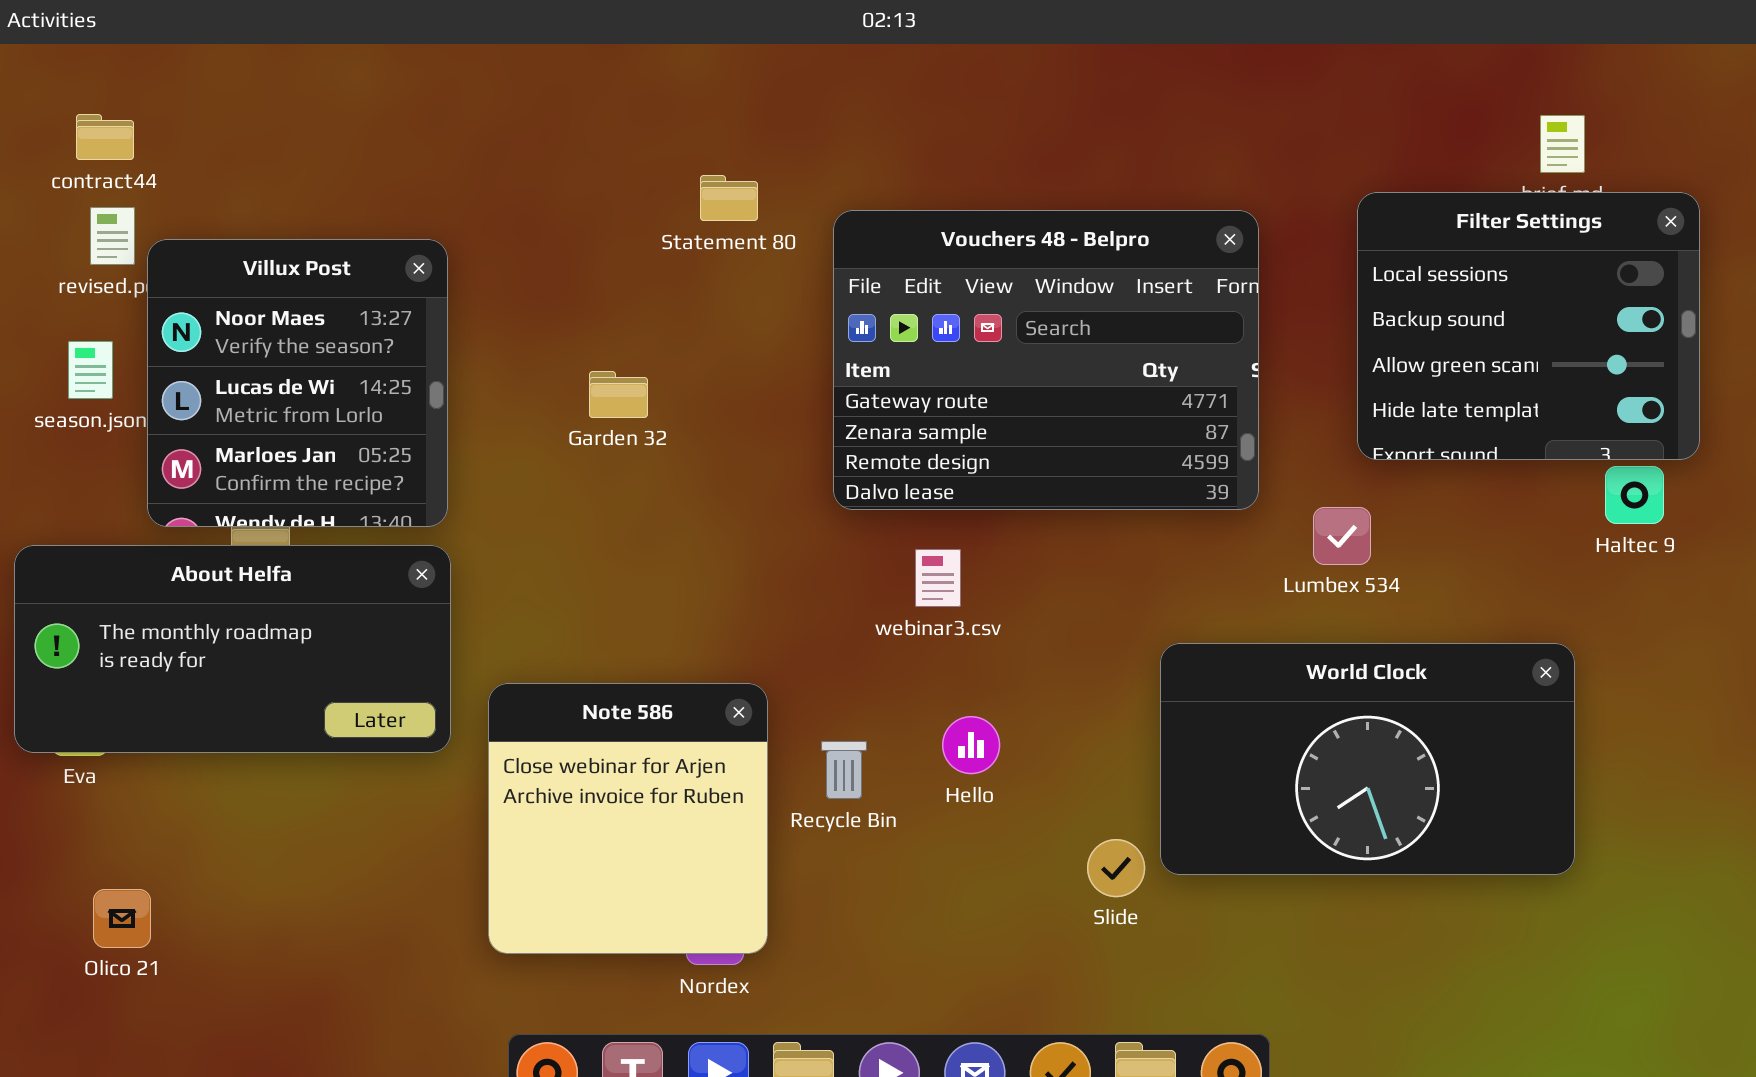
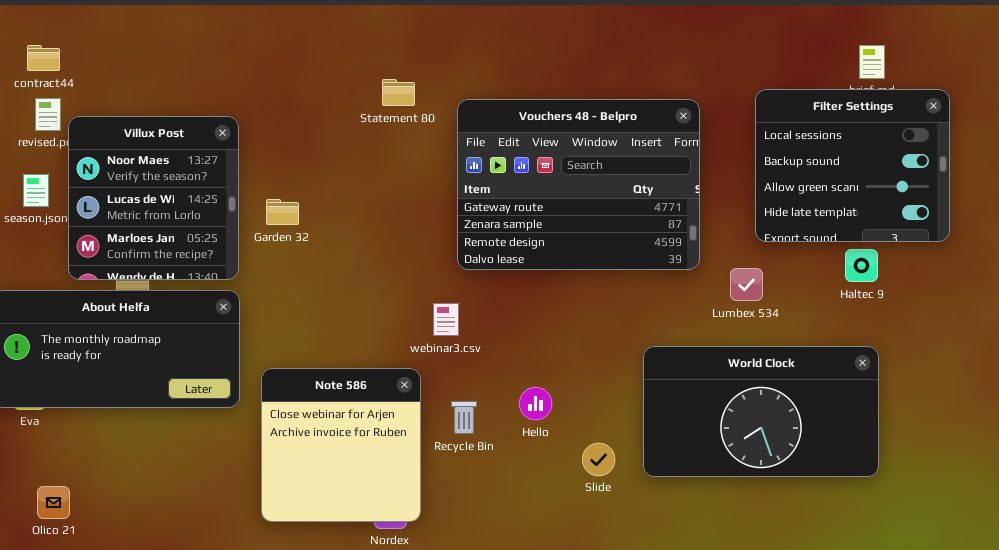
Garden 32: [589,371,648,418] -> [266,199,299,225], moved
Haltec 9: [1605,466,1664,524] -> [845,249,878,282], moved
webinar3.csv: [915,549,961,607] -> [433,303,459,336], moved
Slide: [1087,839,1145,897] -> [582,443,615,476], moved

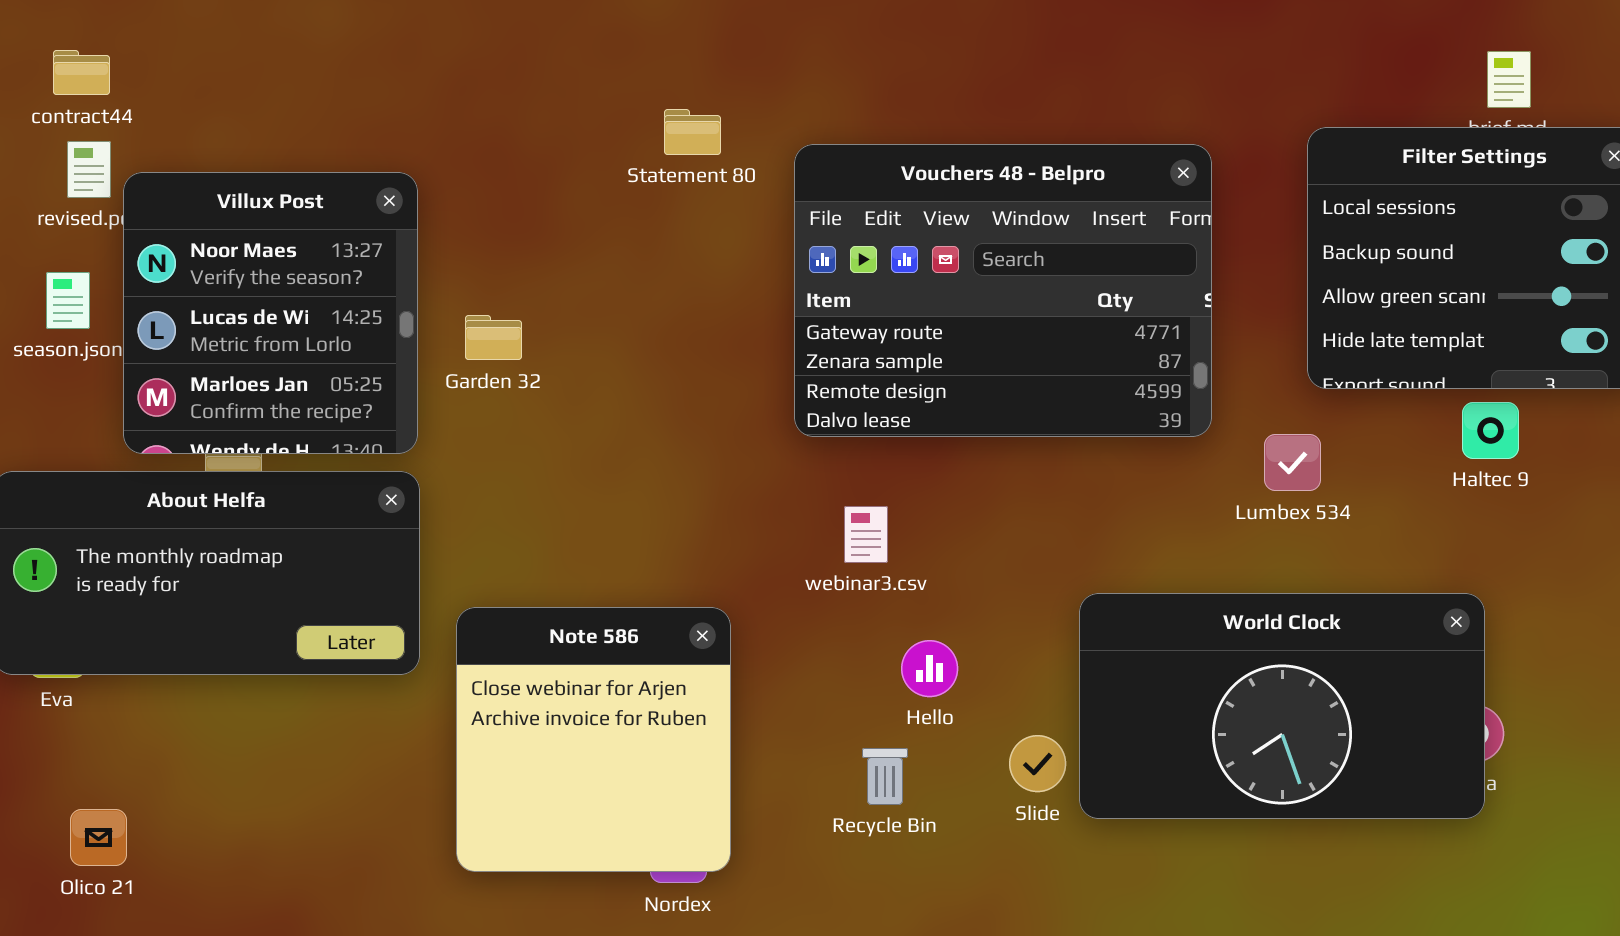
webinar3.csv: [433,303,459,336] -> [844,506,888,563], moved
World Clock: [643,346,879,477] -> [1079,593,1485,819], moved
Recycle Bin: [451,401,477,434] -> [862,748,908,805], moved

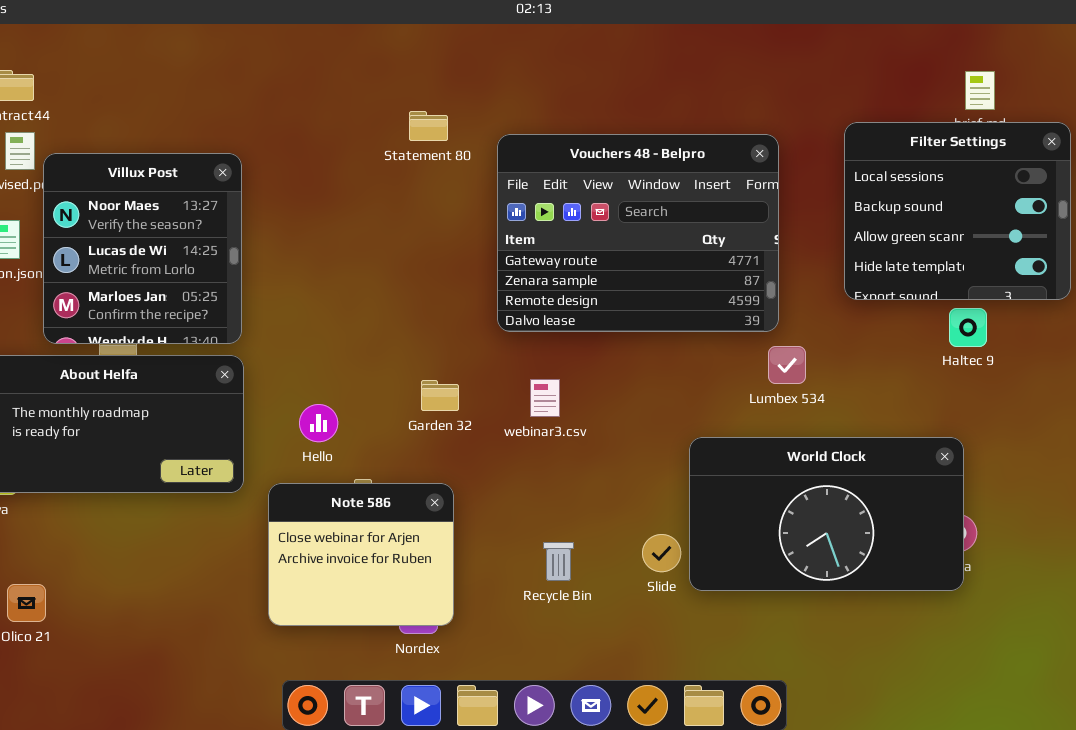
Garden 32: [465,315,522,360] -> [421,380,459,411], moved
Lumbex 534: [1264,434,1321,491] -> [768,346,806,384], moved
Note 586: [456,607,731,872] -> [268,483,454,626], resized
Hello: [901,640,958,697] -> [299,404,338,442], moved

